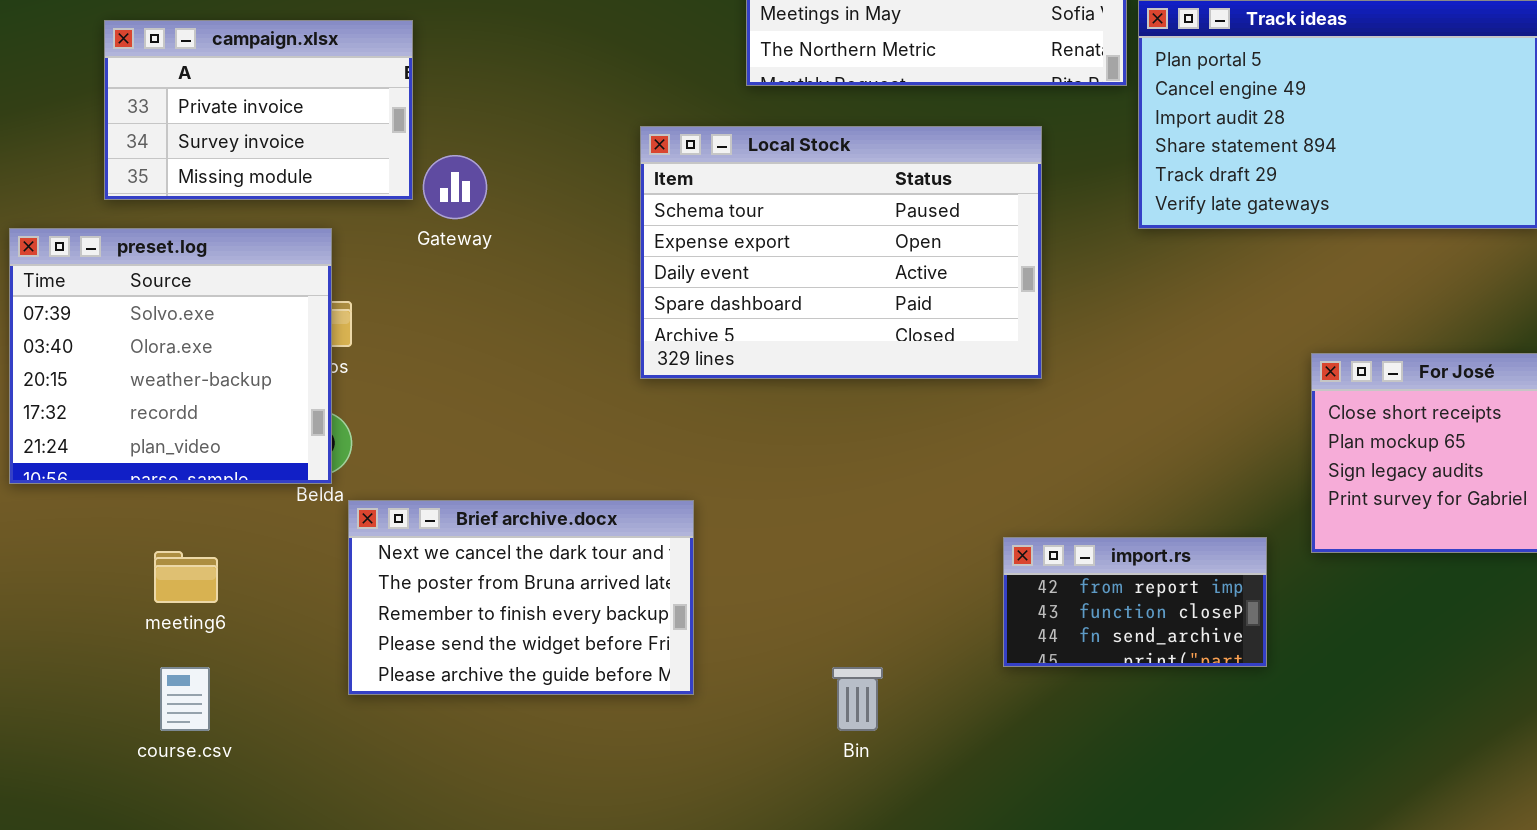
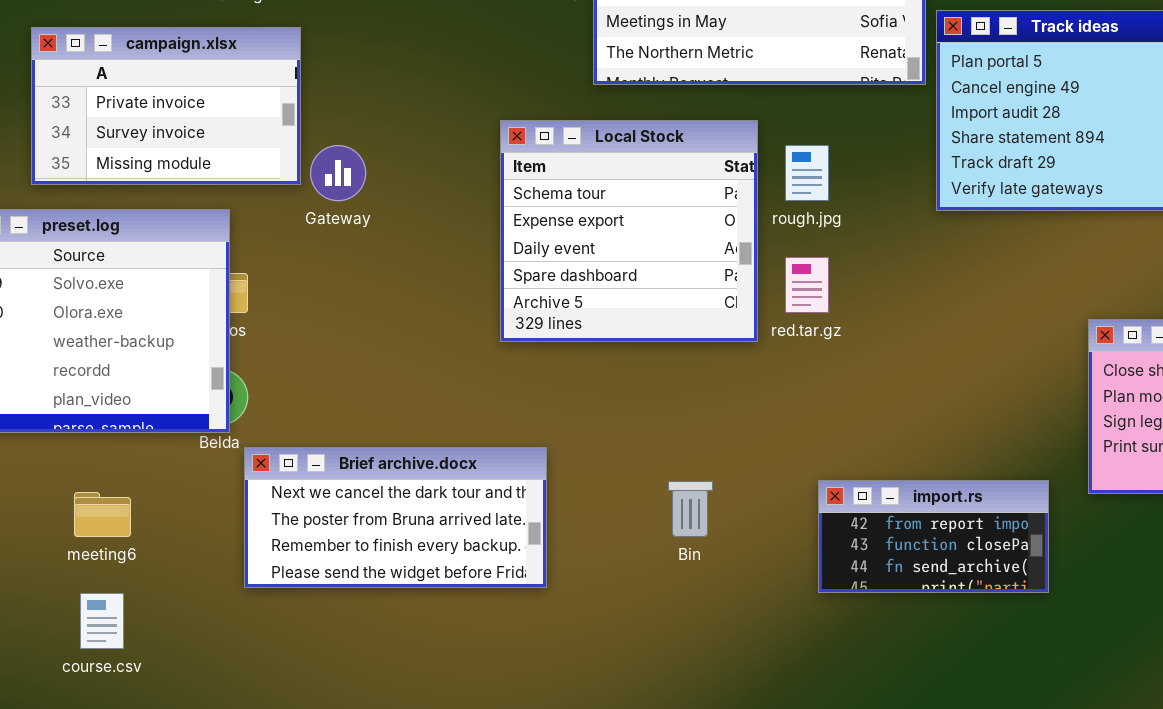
Local Stock: [640,126,1042,379] -> [500,120,758,342], resized
Brief archive.docx: [348,500,694,695] -> [244,447,547,588], resized
Bin: [832,667,883,731] -> [668,481,713,537], moved

